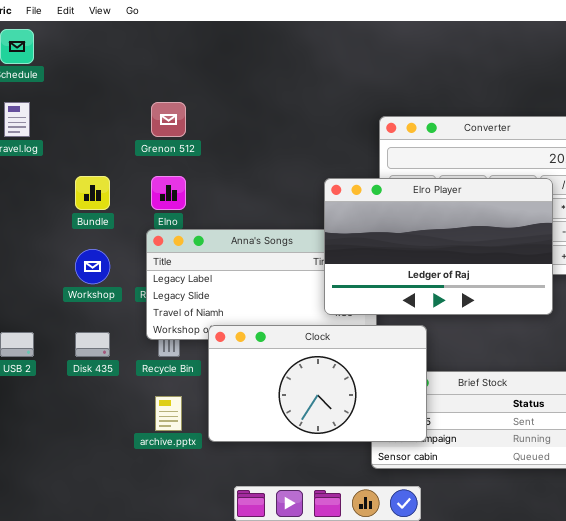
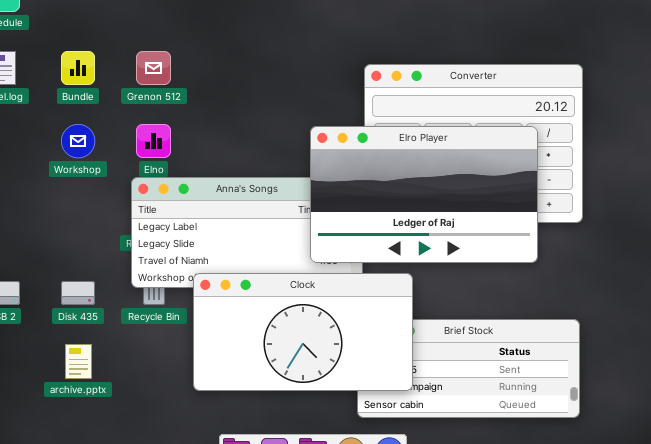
Bundle: [75,176,110,210] -> [61,51,95,85], moved
Workshop: [75,249,110,284] -> [61,124,95,158], moved
archive.pptx: [155,396,182,431] -> [65,344,92,379], moved

